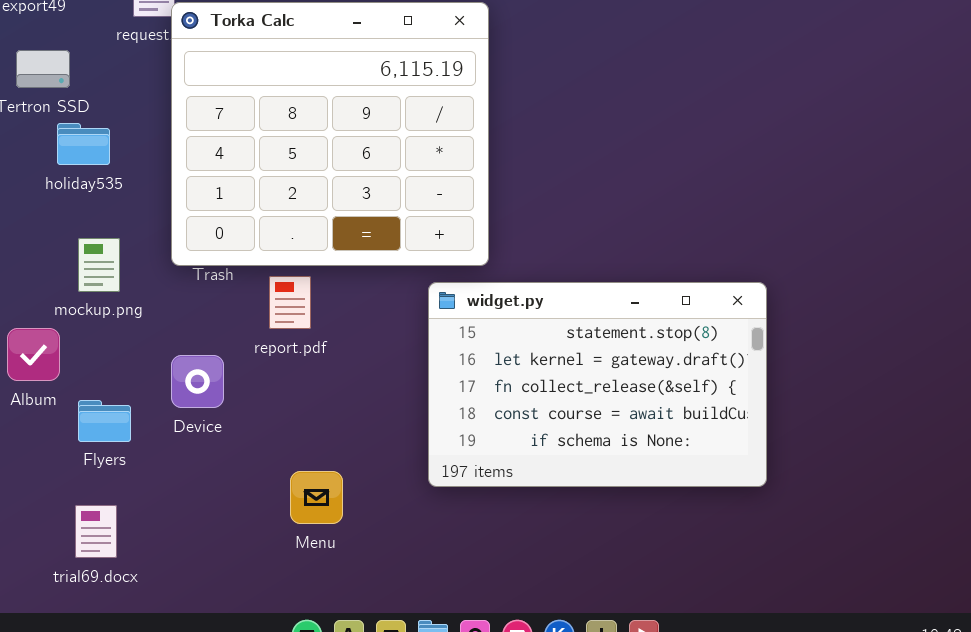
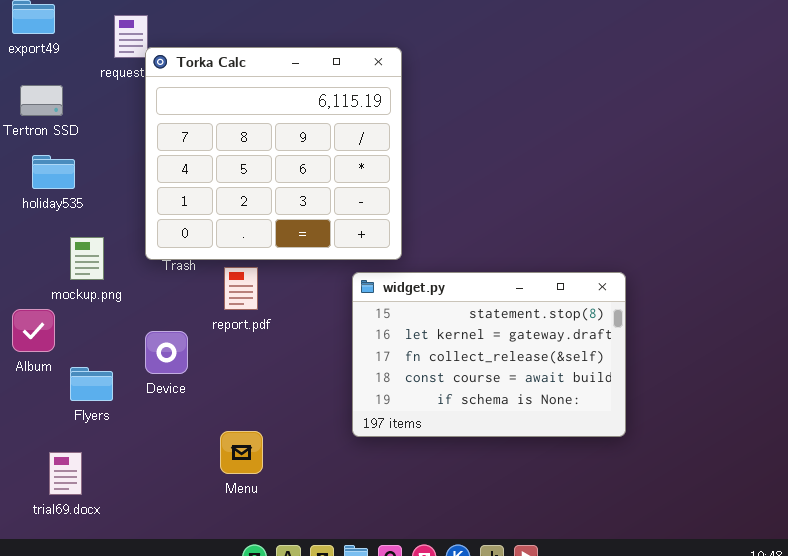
holiday535: [57,123,110,165] -> [32,155,75,189], moved
Menu: [290,471,343,524] -> [220,431,263,474], moved
trial69.docx: [75,505,117,558] -> [49,452,82,495], moved

